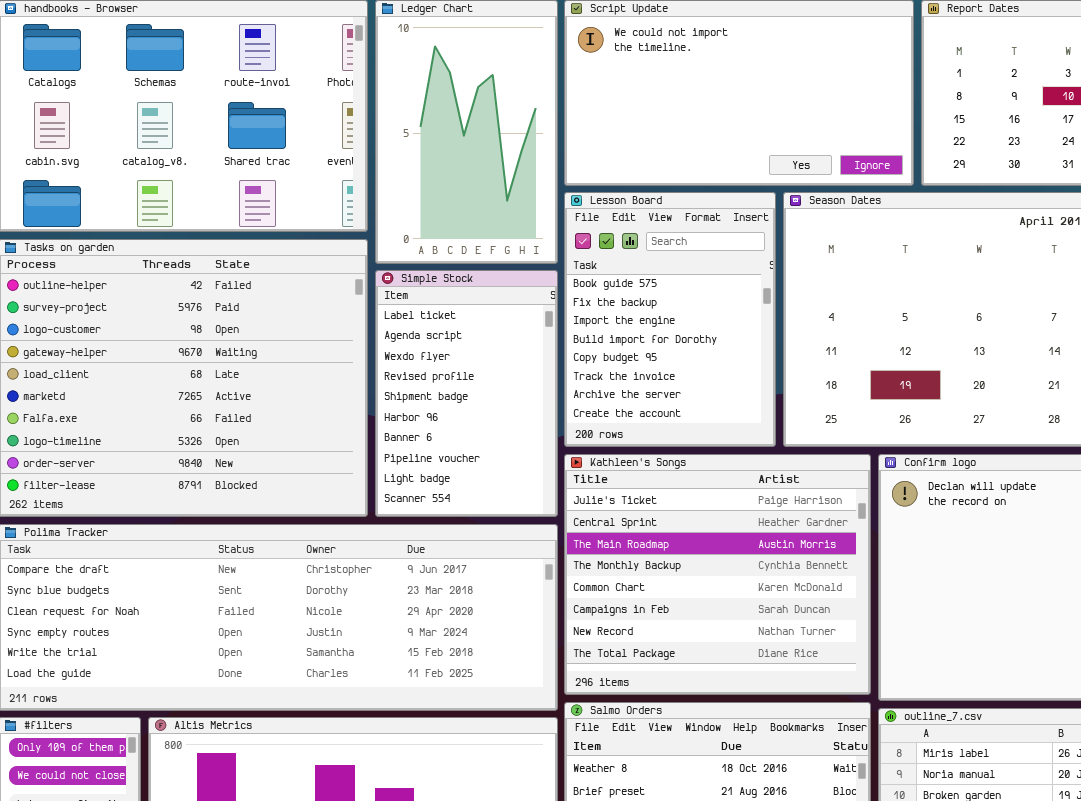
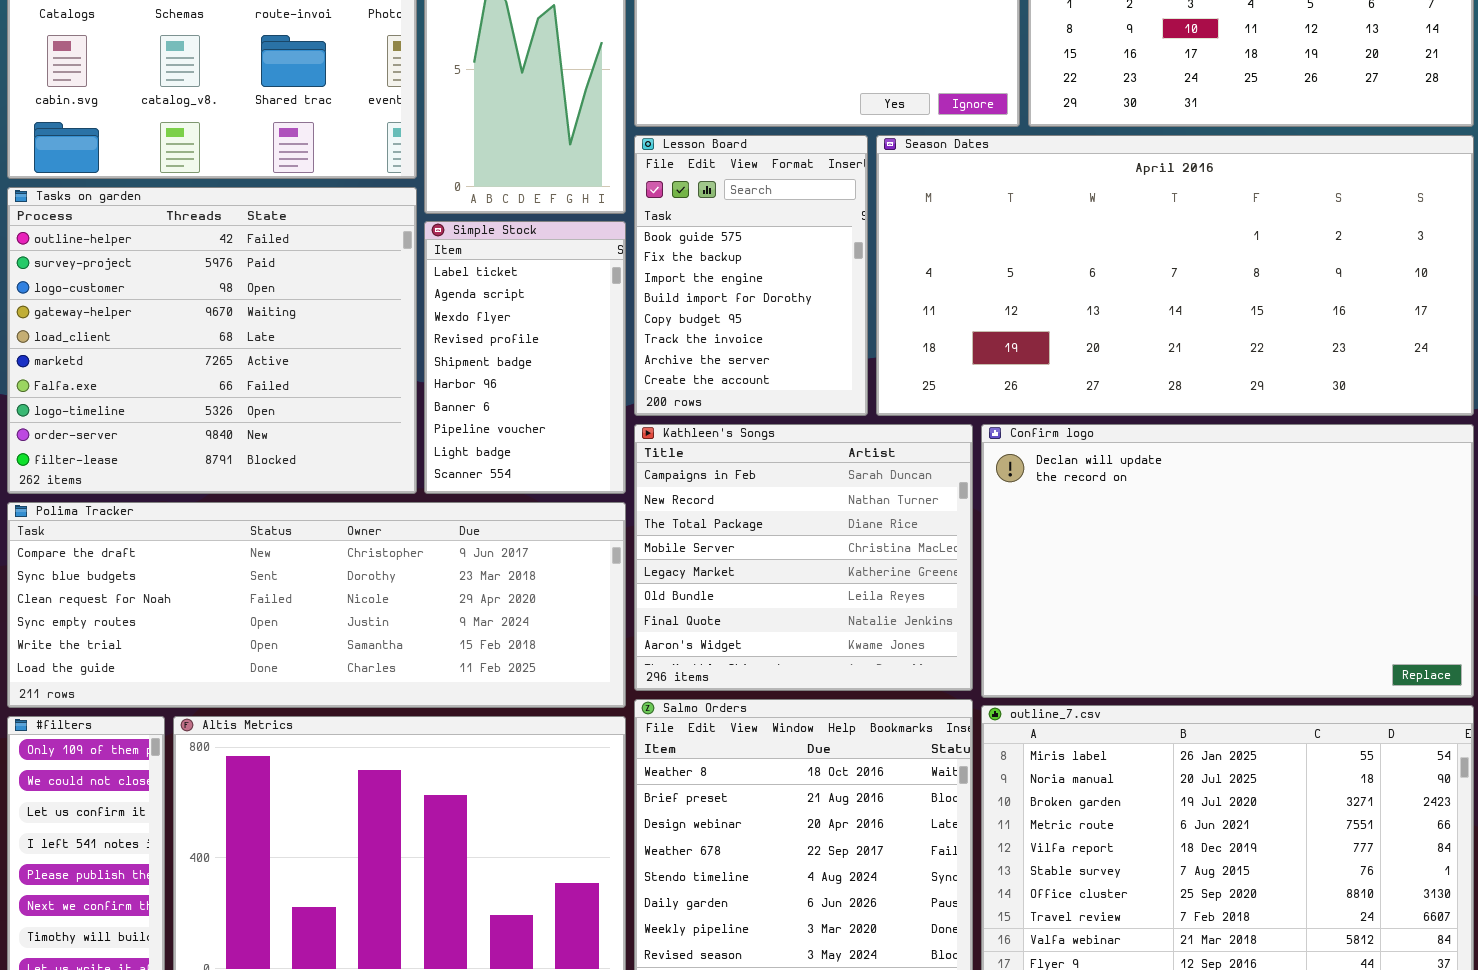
Kathleen's Songs: [564,454,871,695] -> [634,424,973,691], scrolled down 5 rows

